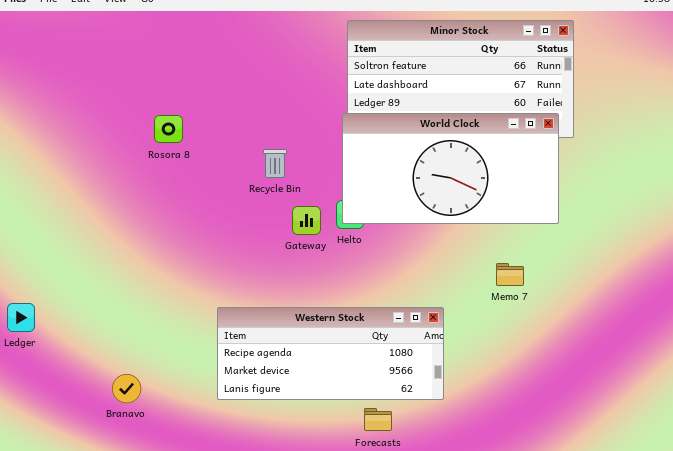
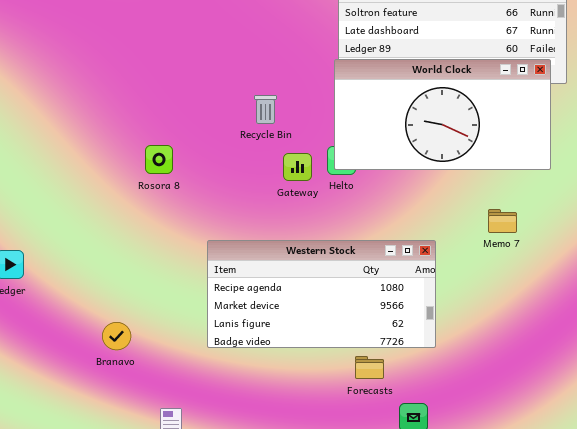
Rosora 8: [154,115,183,143] -> [145,145,173,174], moved
Western Stock: [217,307,444,400] -> [207,240,436,348], resized

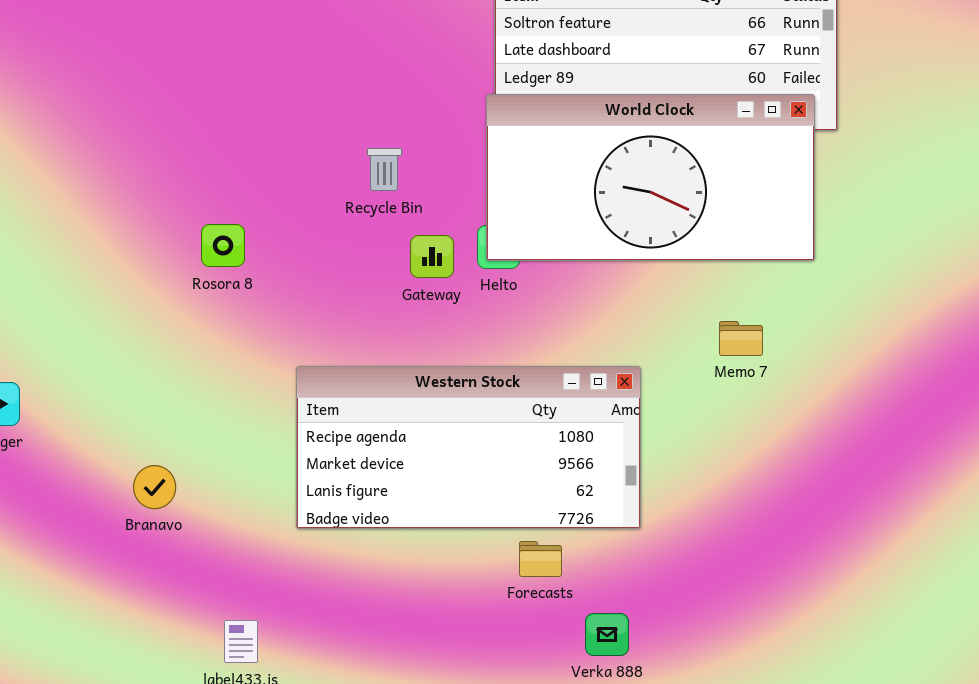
Branavo: [102,322,131,350] -> [133,465,176,509], moved

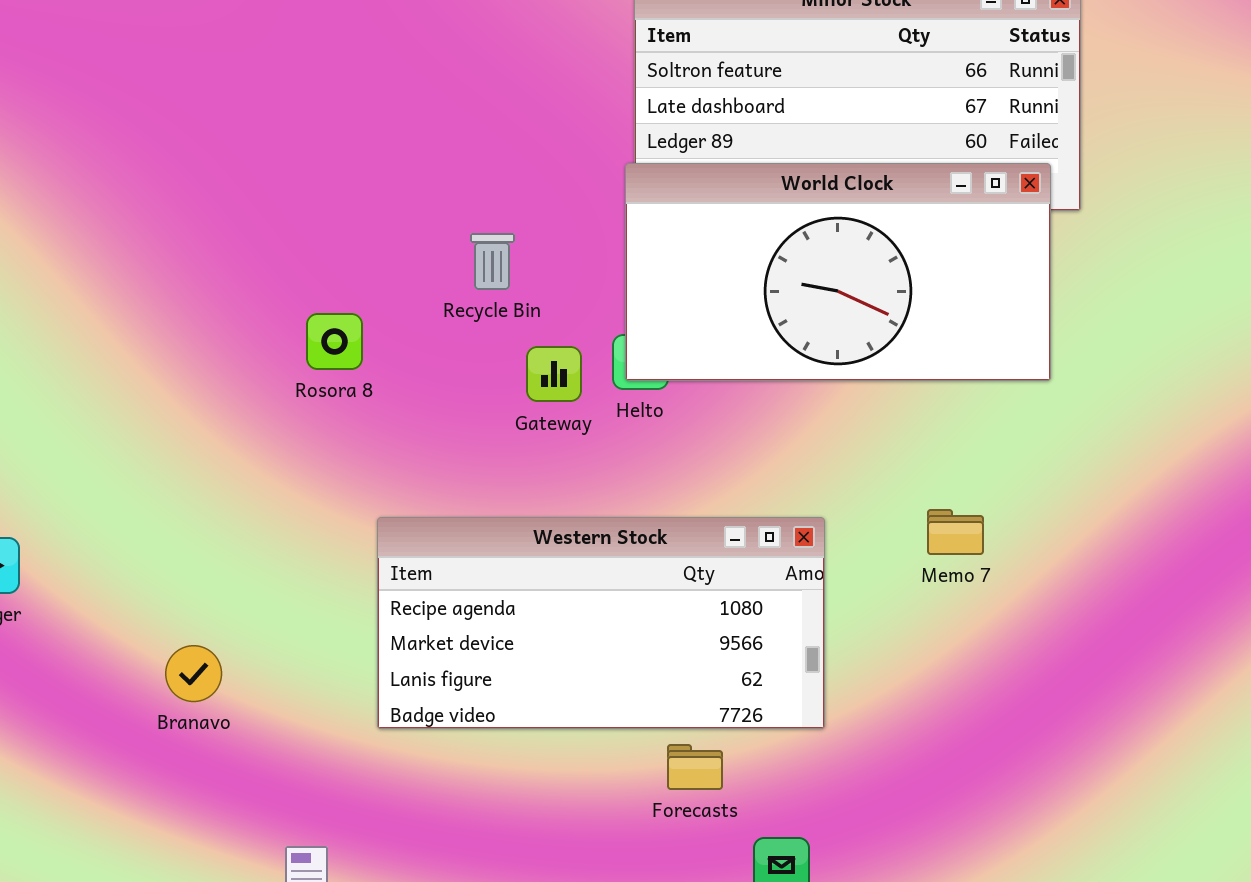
Rosora 8: [201,224,245,267] -> [306,313,363,370], moved
Memo 7: [719,321,763,356] -> [927,509,984,555], moved

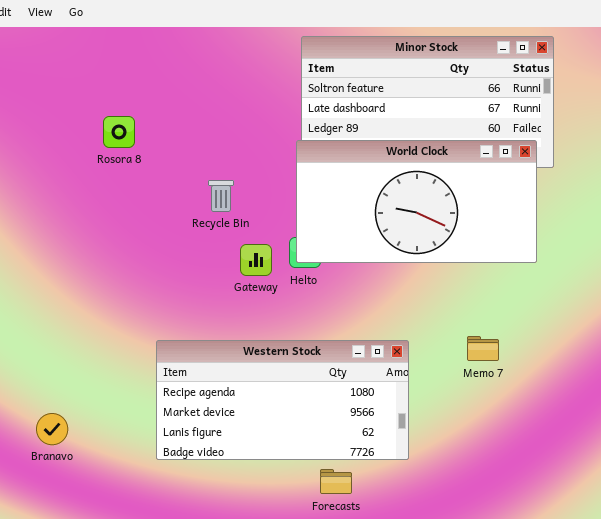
Rosora 8: [306,313,363,370] -> [103,116,135,148], moved

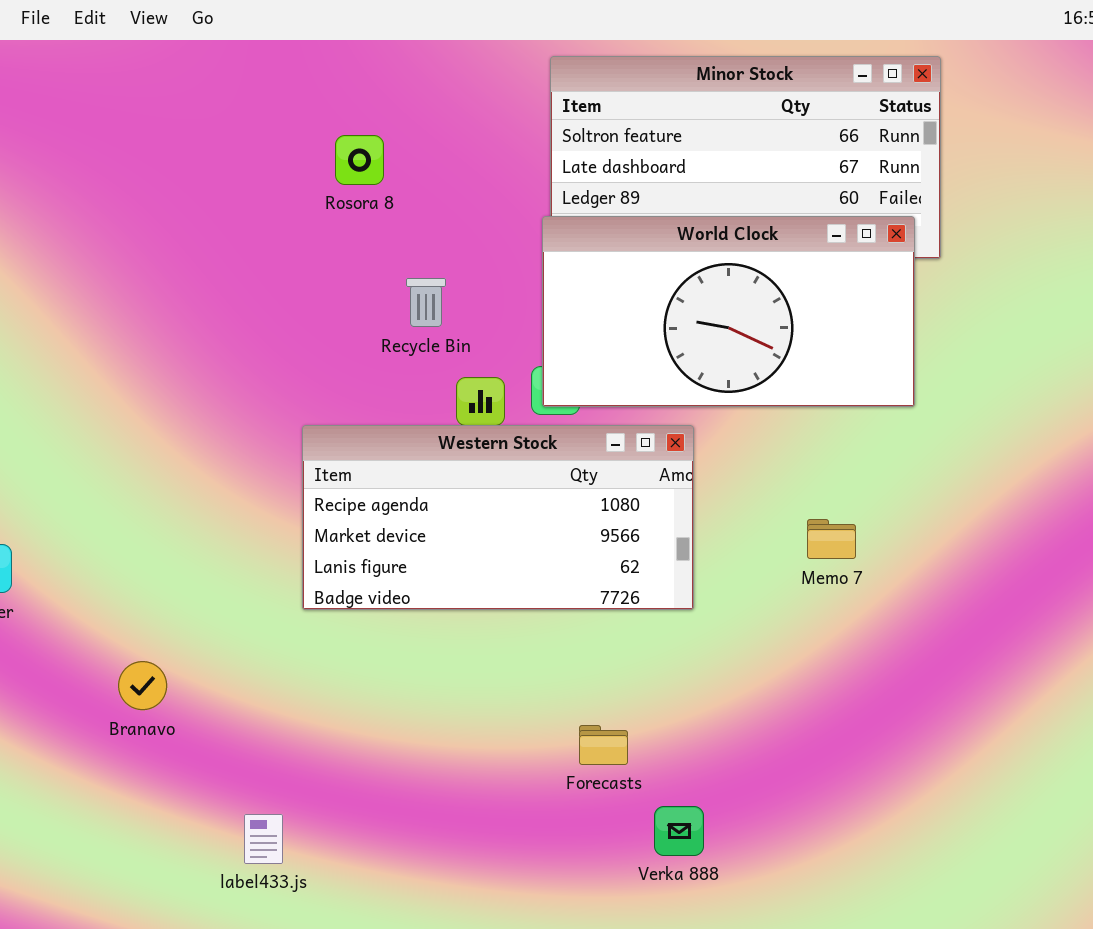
Rosora 8: [103,116,135,148] -> [335,135,384,185], moved
Western Stock: [156,340,409,460] -> [302,425,694,610], moved
Branavo: [36,413,68,445] -> [118,661,167,710], moved

